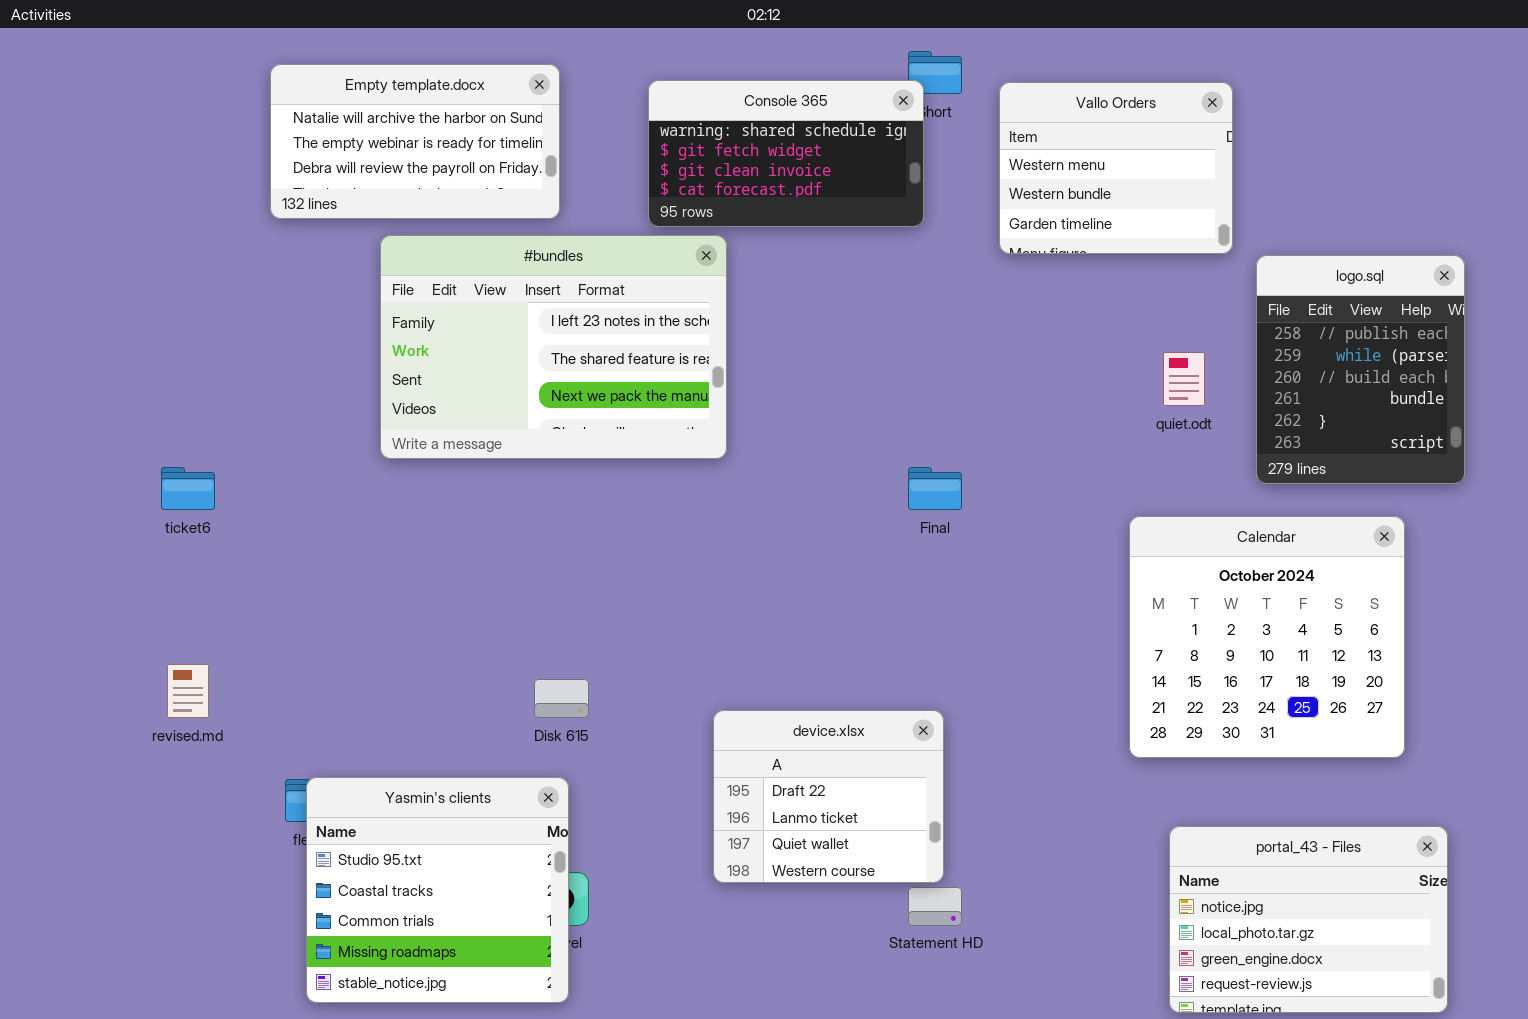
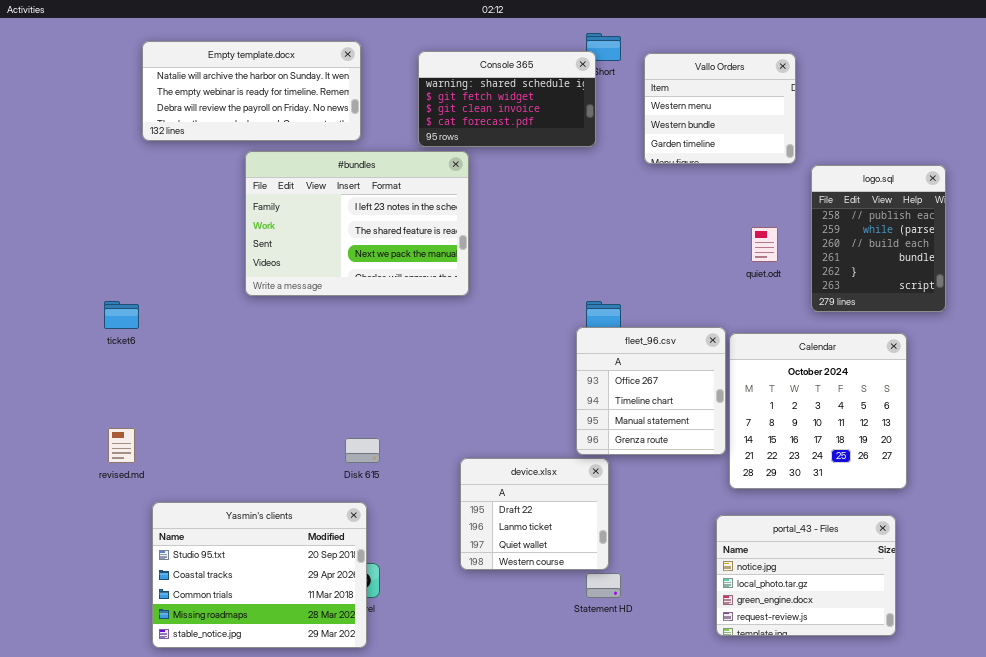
Empty template.docx: [270,64,560,219] -> [142,41,361,141], resized
fleet_96.csv: none -> [576,327,726,455], opened
Yasmin's clients: [306,777,569,1003] -> [152,502,367,648], resized
portal_43 - Files: [1169,826,1448,1013] -> [716,515,896,636], moved

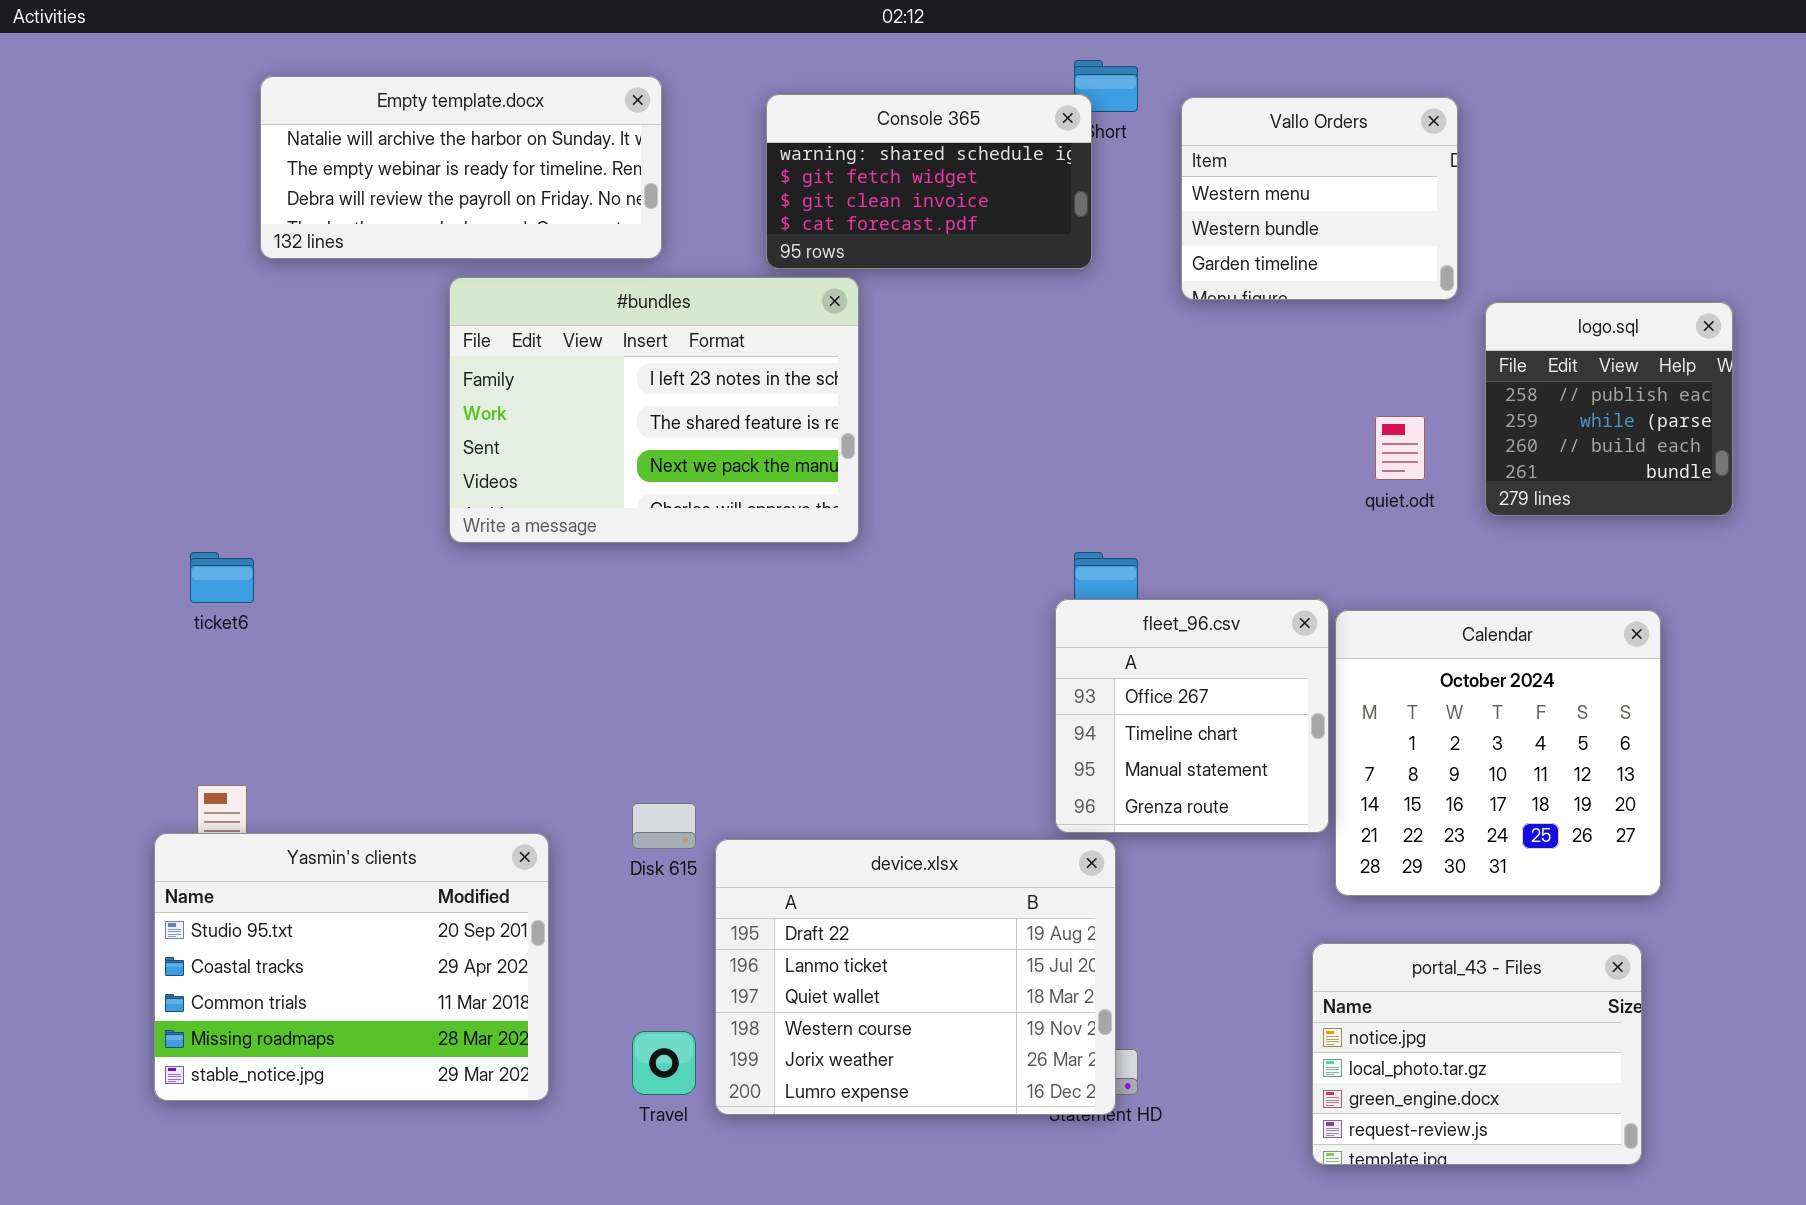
logo.sql: [811,165,946,312] -> [1485,302,1733,516], resized
device.xlsx: [460,458,609,570] -> [715,839,1116,1115], resized
Yasmin's clients: [152,502,367,648] -> [154,833,549,1101], moved

